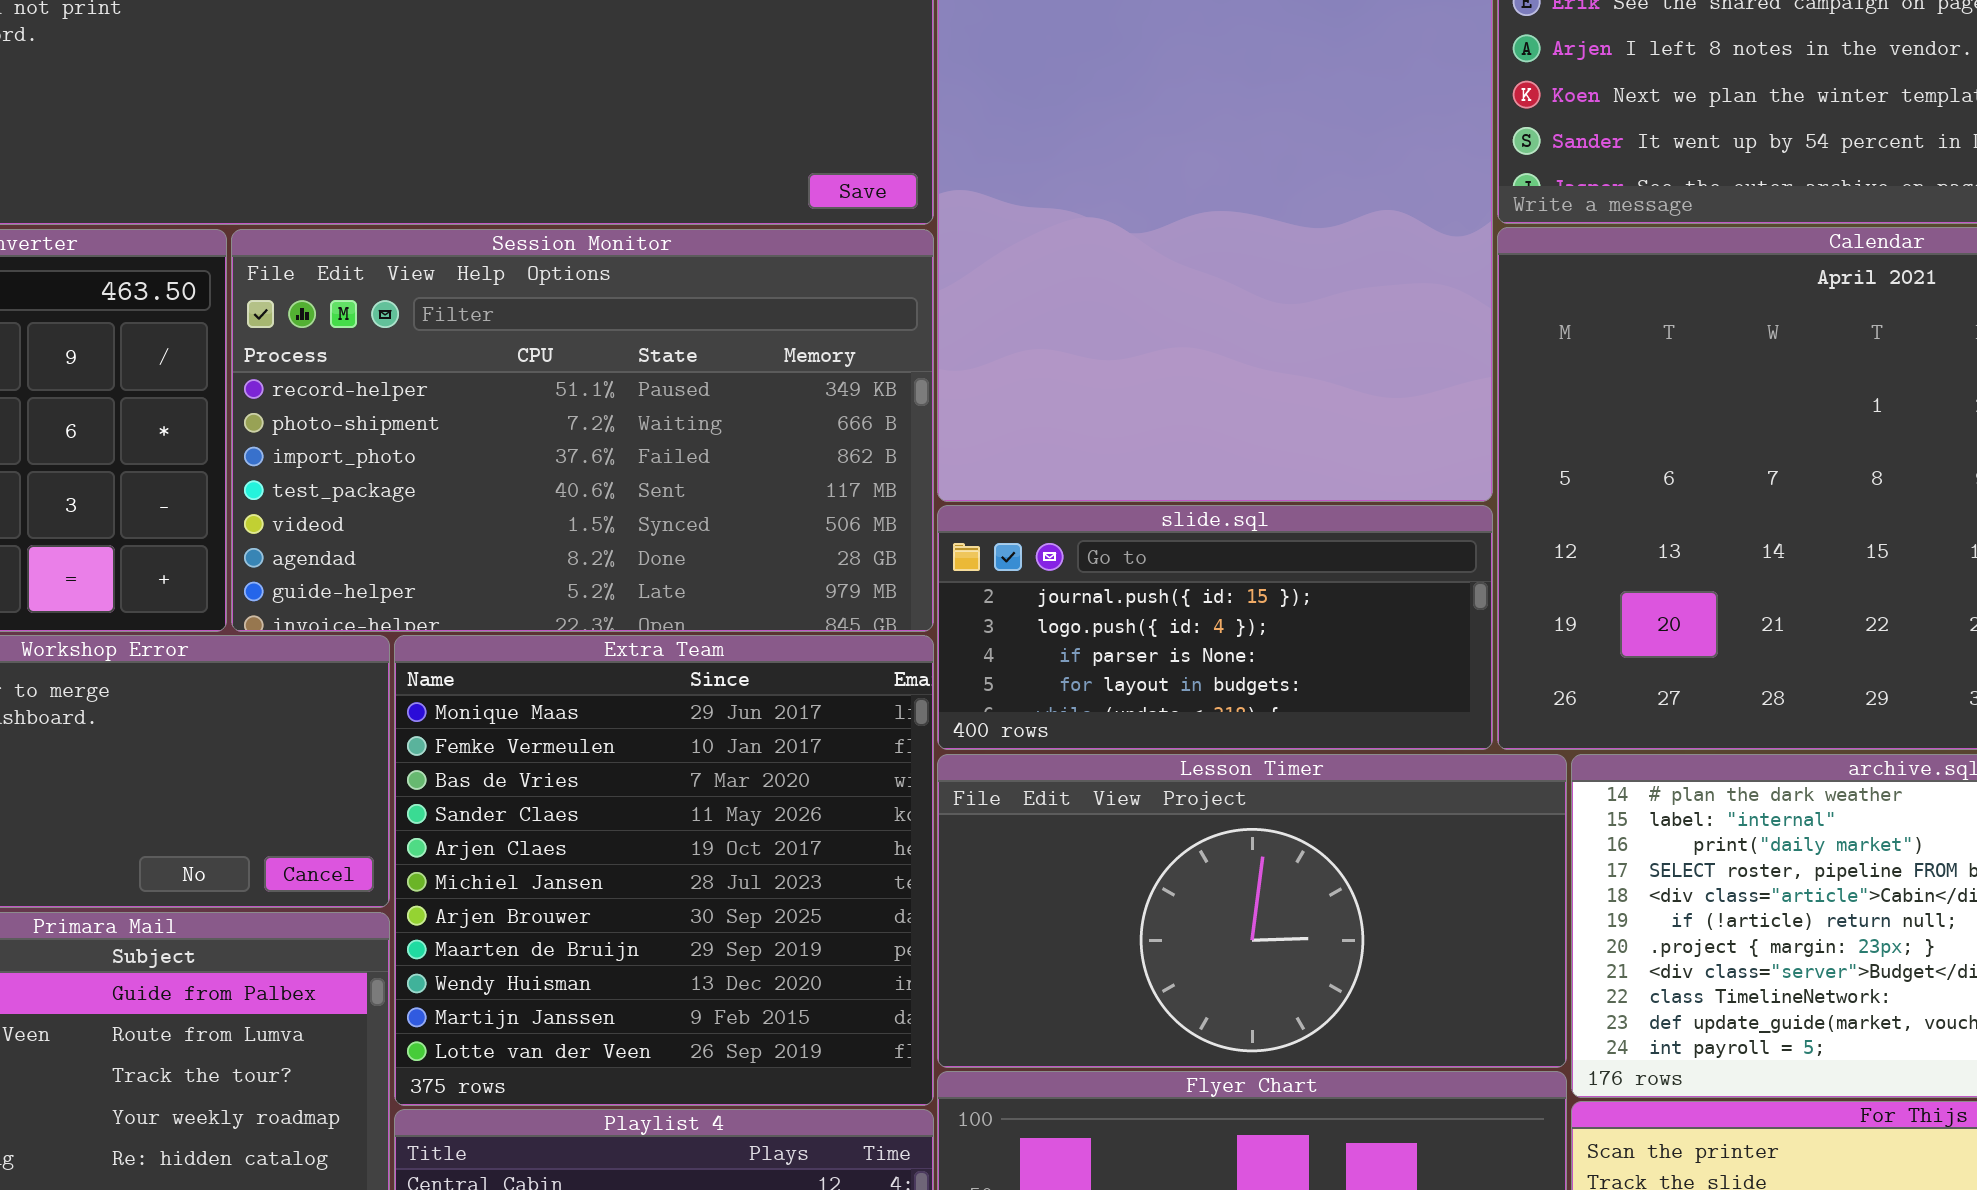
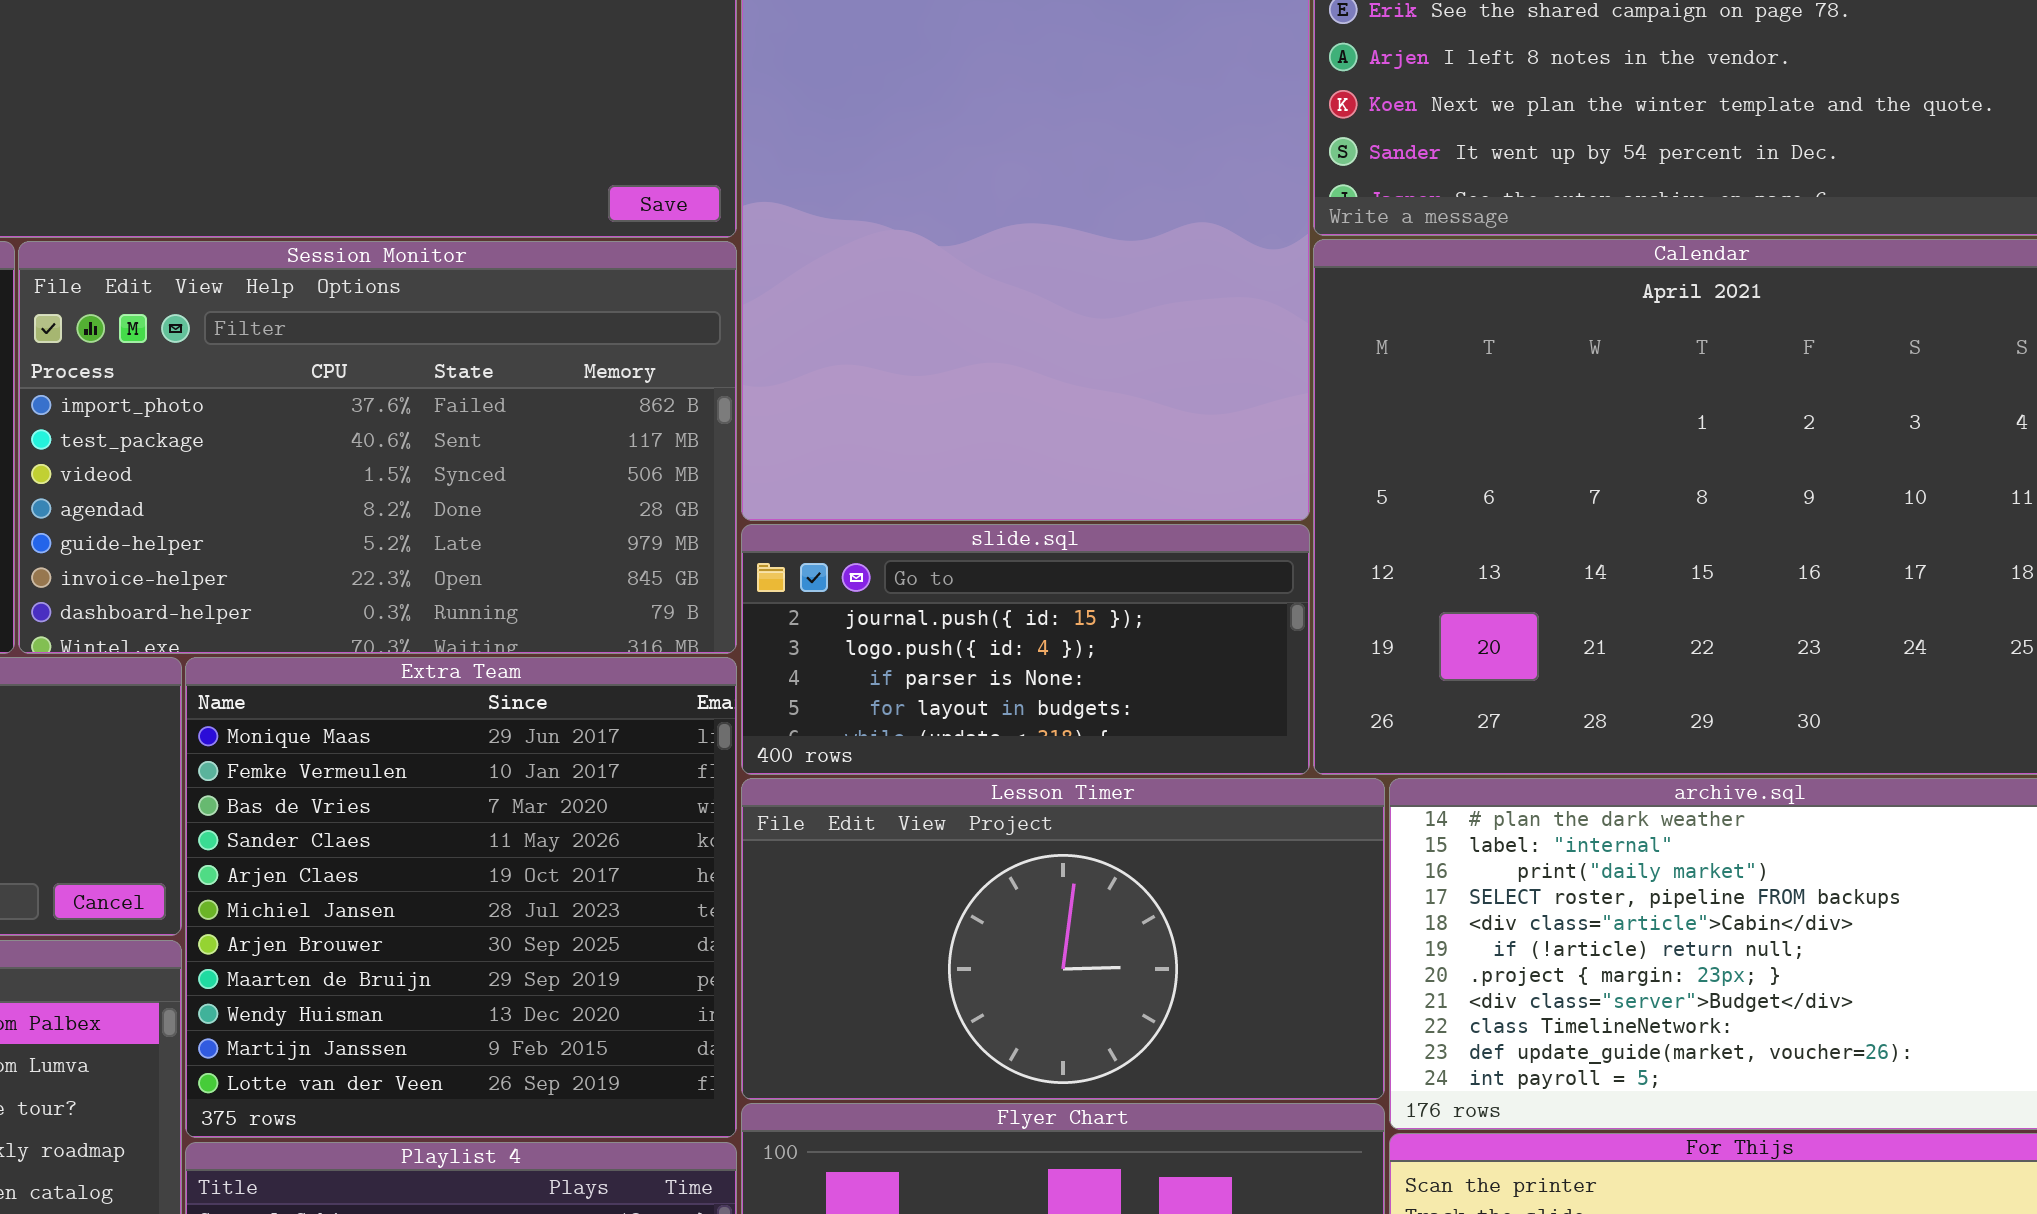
Session Monitor: [231,229,934,632] -> [18,241,737,654], scrolled down 2 rows

